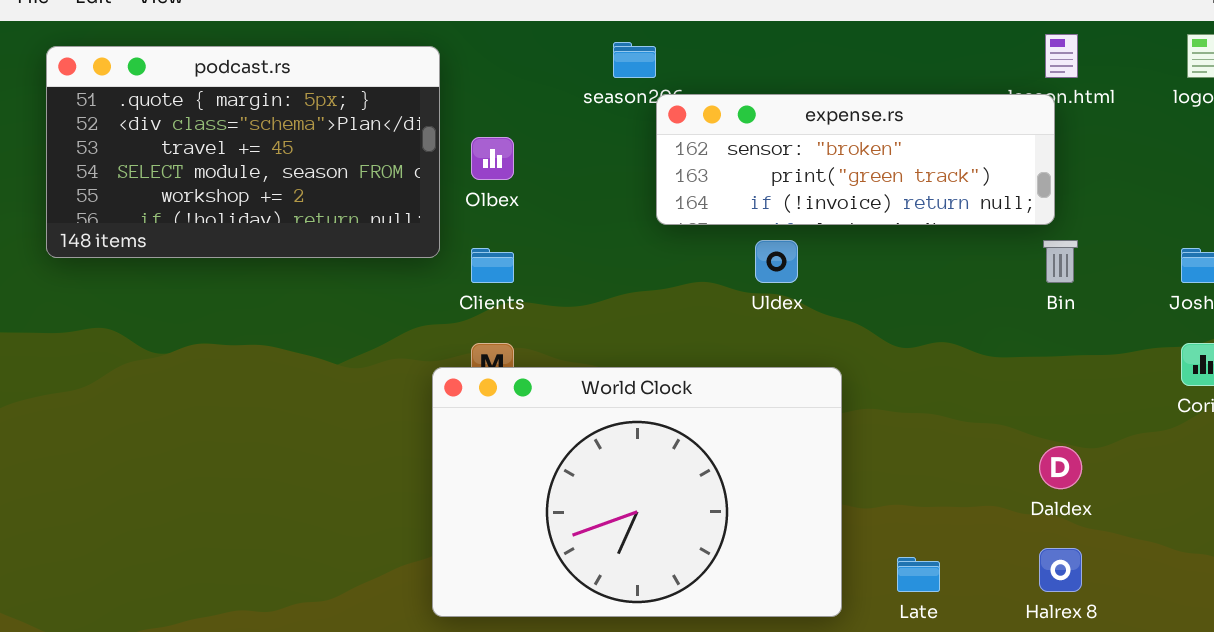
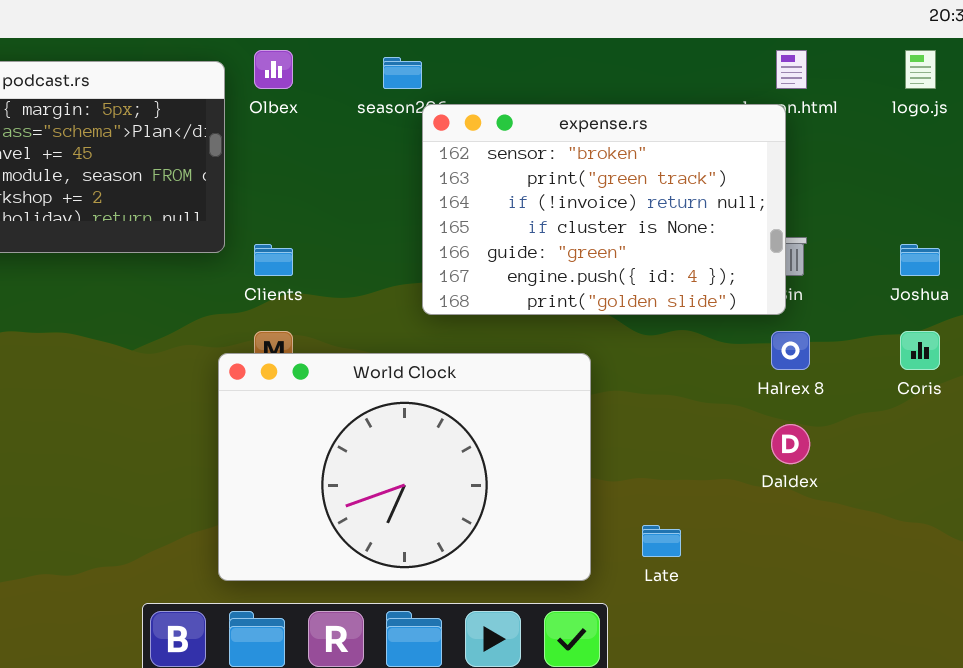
expense.rs: [656,94,1055,225] -> [422,104,786,315], resized
Olbex: [471,137,514,180] -> [254,50,293,89], moved
Halrex 8: [1039,548,1082,592] -> [771,331,810,370], moved

